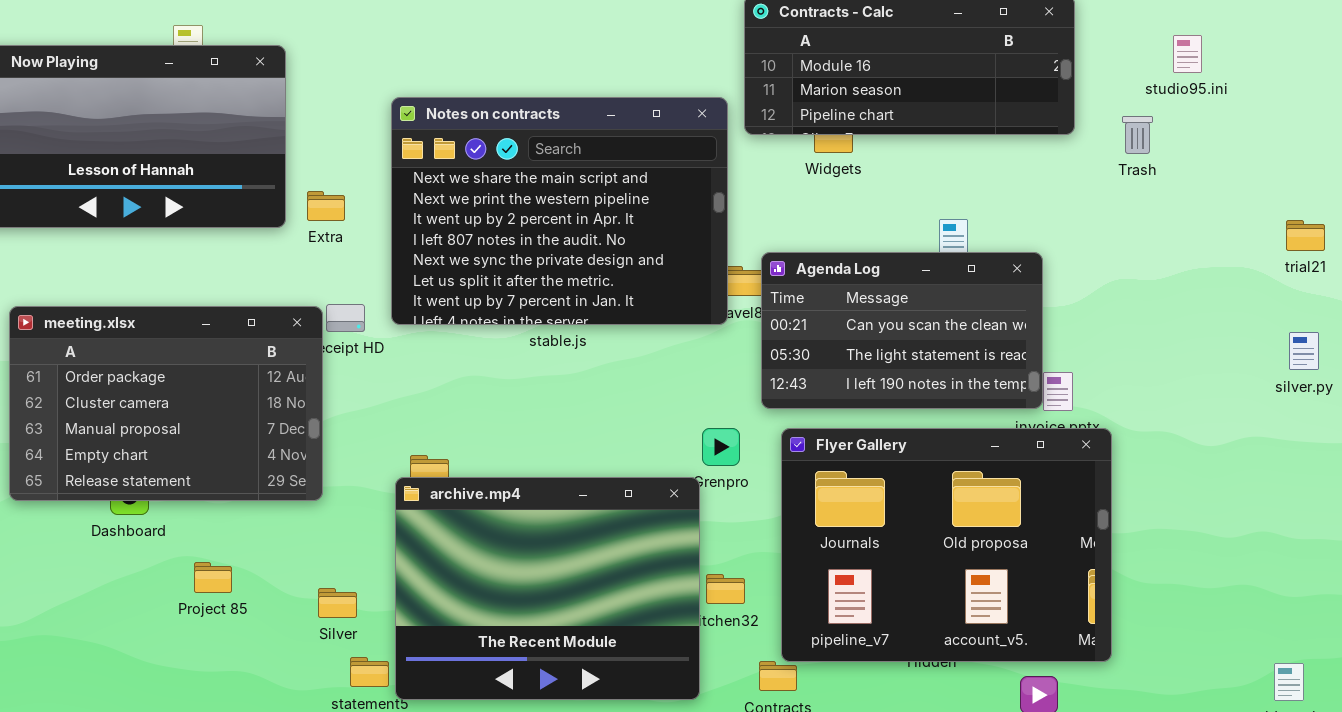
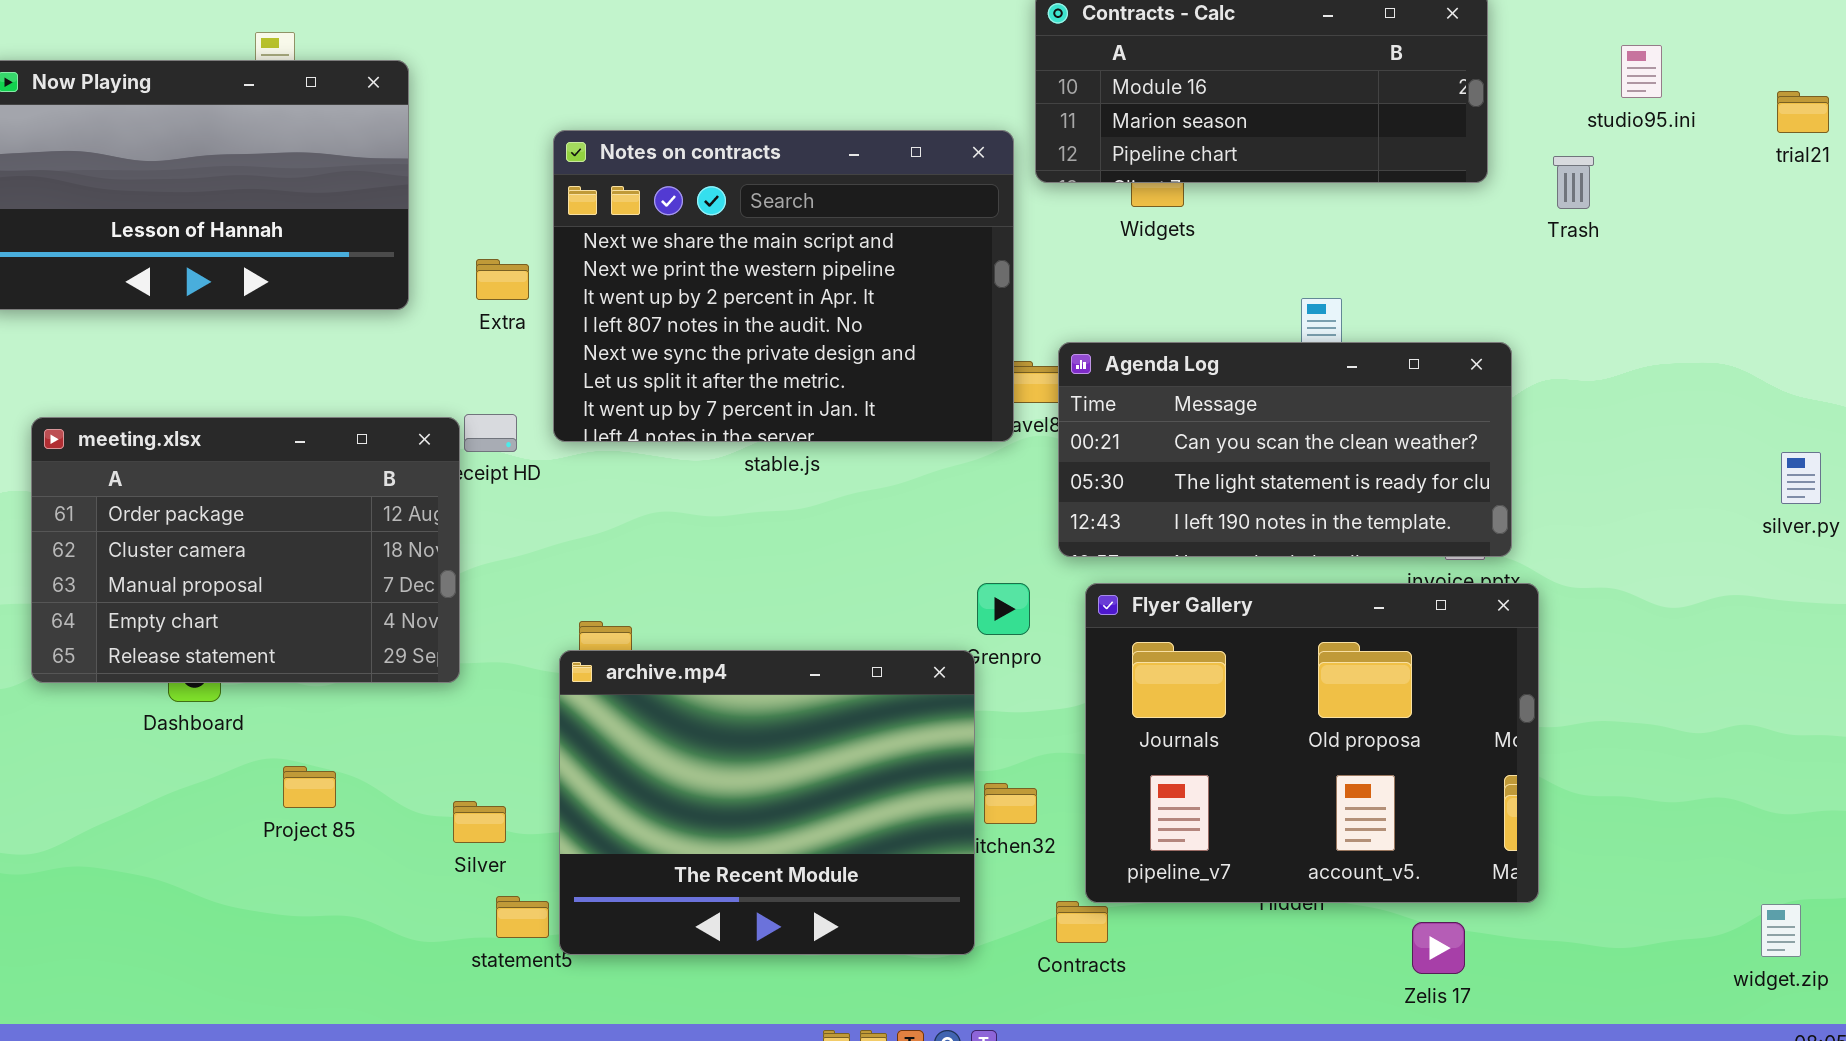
Extra: [307,191,345,221] -> [476,259,529,300], moved
trial21: [1286,220,1325,251] -> [1777,91,1829,133], moved
Agenda Log: [761,252,1043,409] -> [1058,342,1512,557], resized

